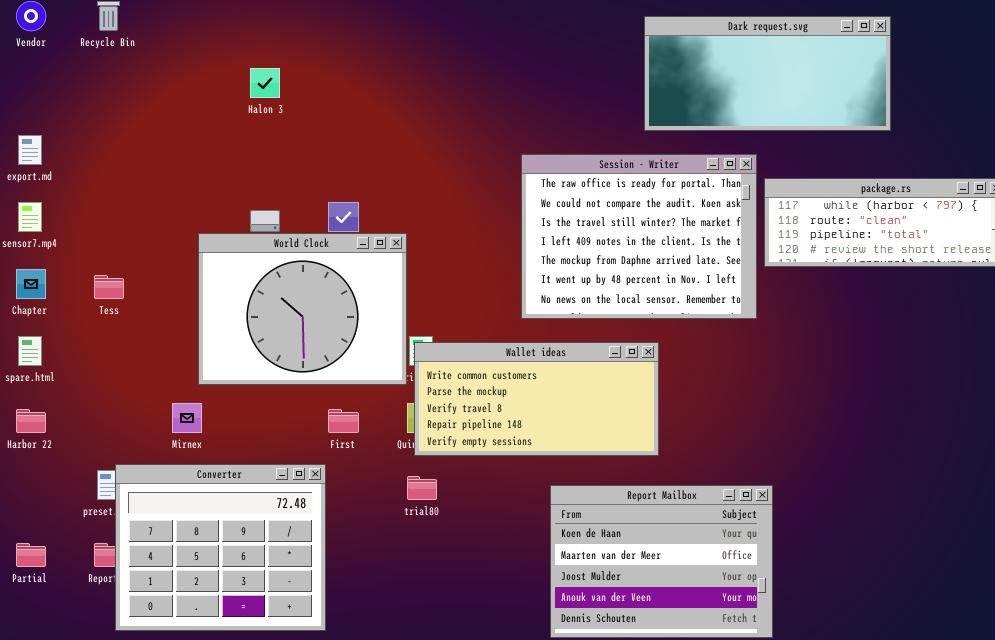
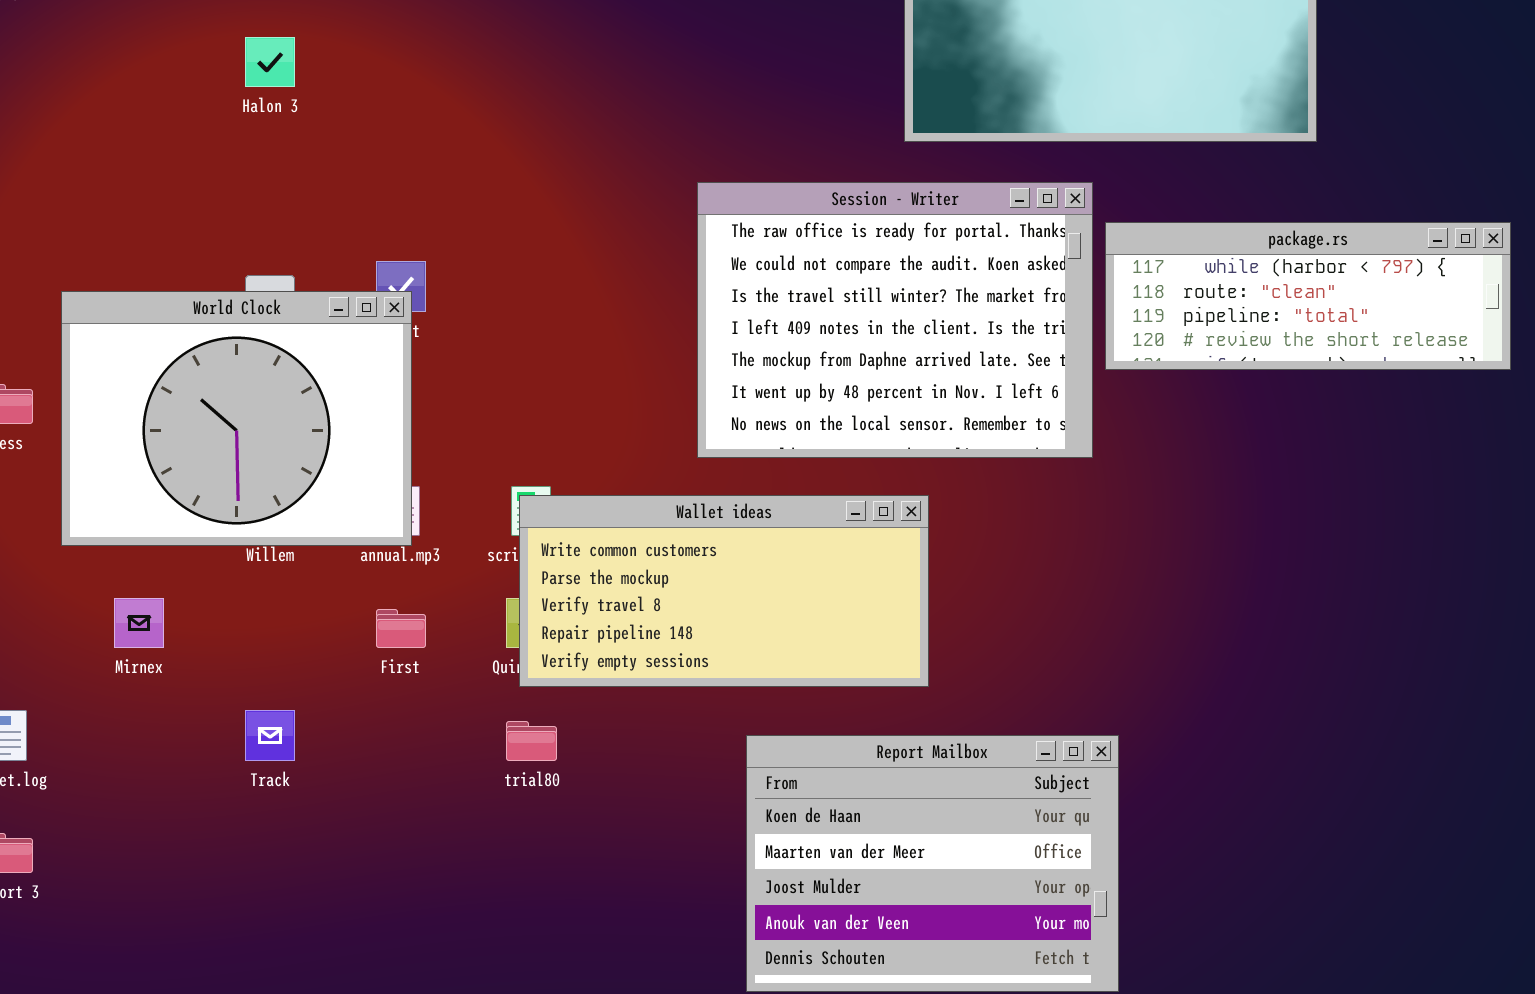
World Clock: [198,233,407,385] -> [61,291,412,546], moved
Converter: [115,464,326,631] -> none, closed

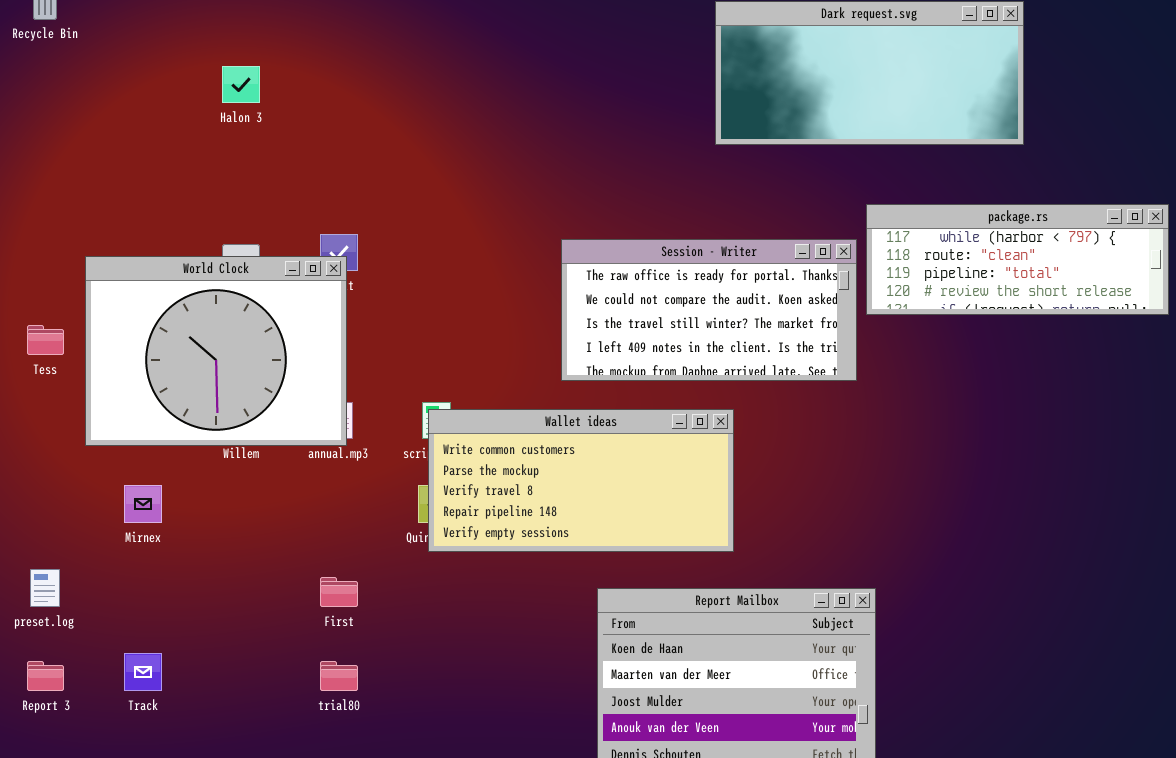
Session - Writer: [697,182,1093,458] -> [561,239,857,381], resized
First: [376,609,426,648] -> [320,577,358,607], moved
Track: [245,710,295,761] -> [124,653,162,691], moved
trial80: [506,721,557,761] -> [320,661,358,691], moved

